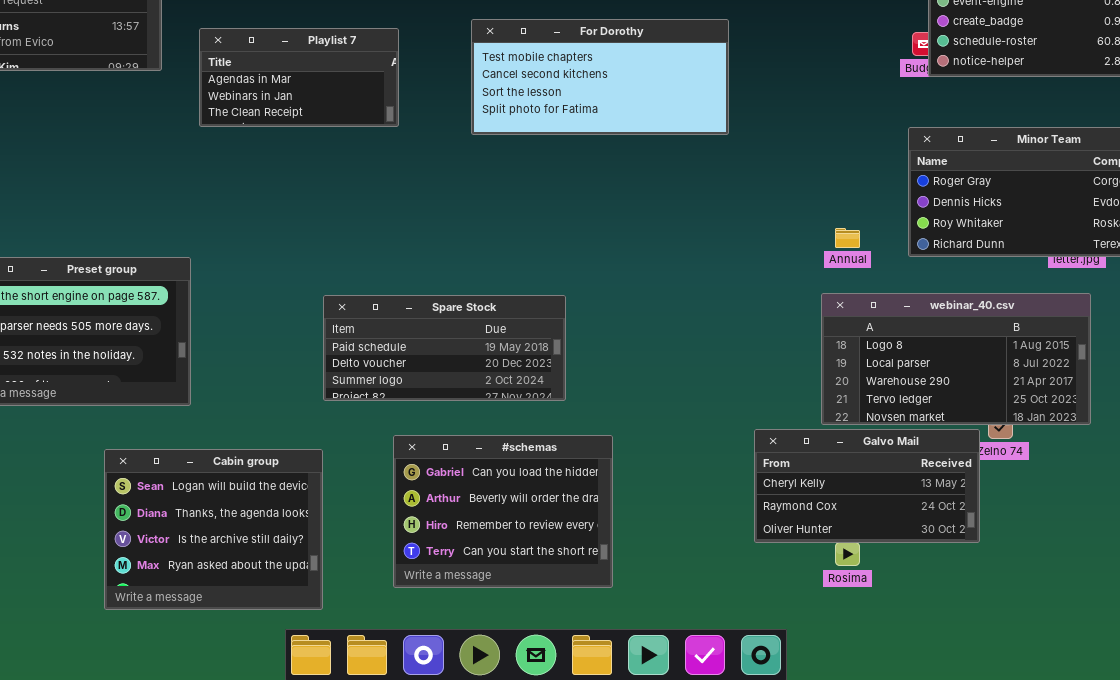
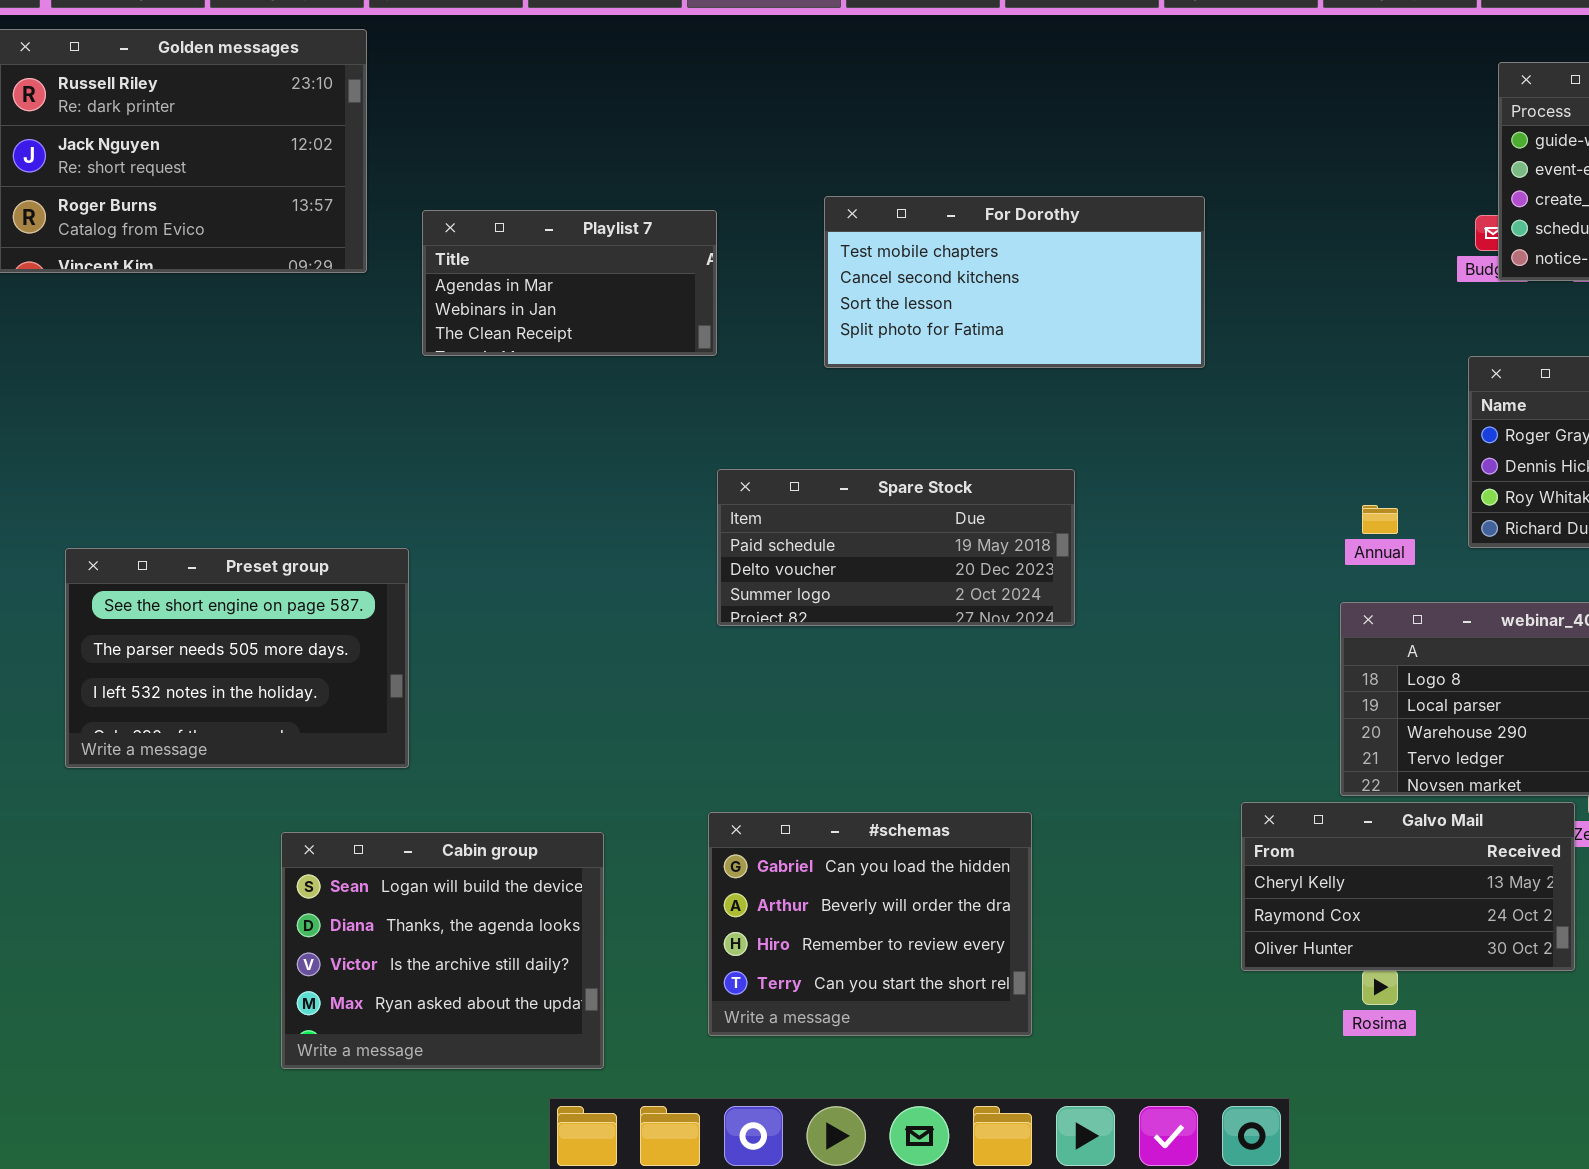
Spare Stock: [323,295,566,401] -> [717,469,1075,626], moved

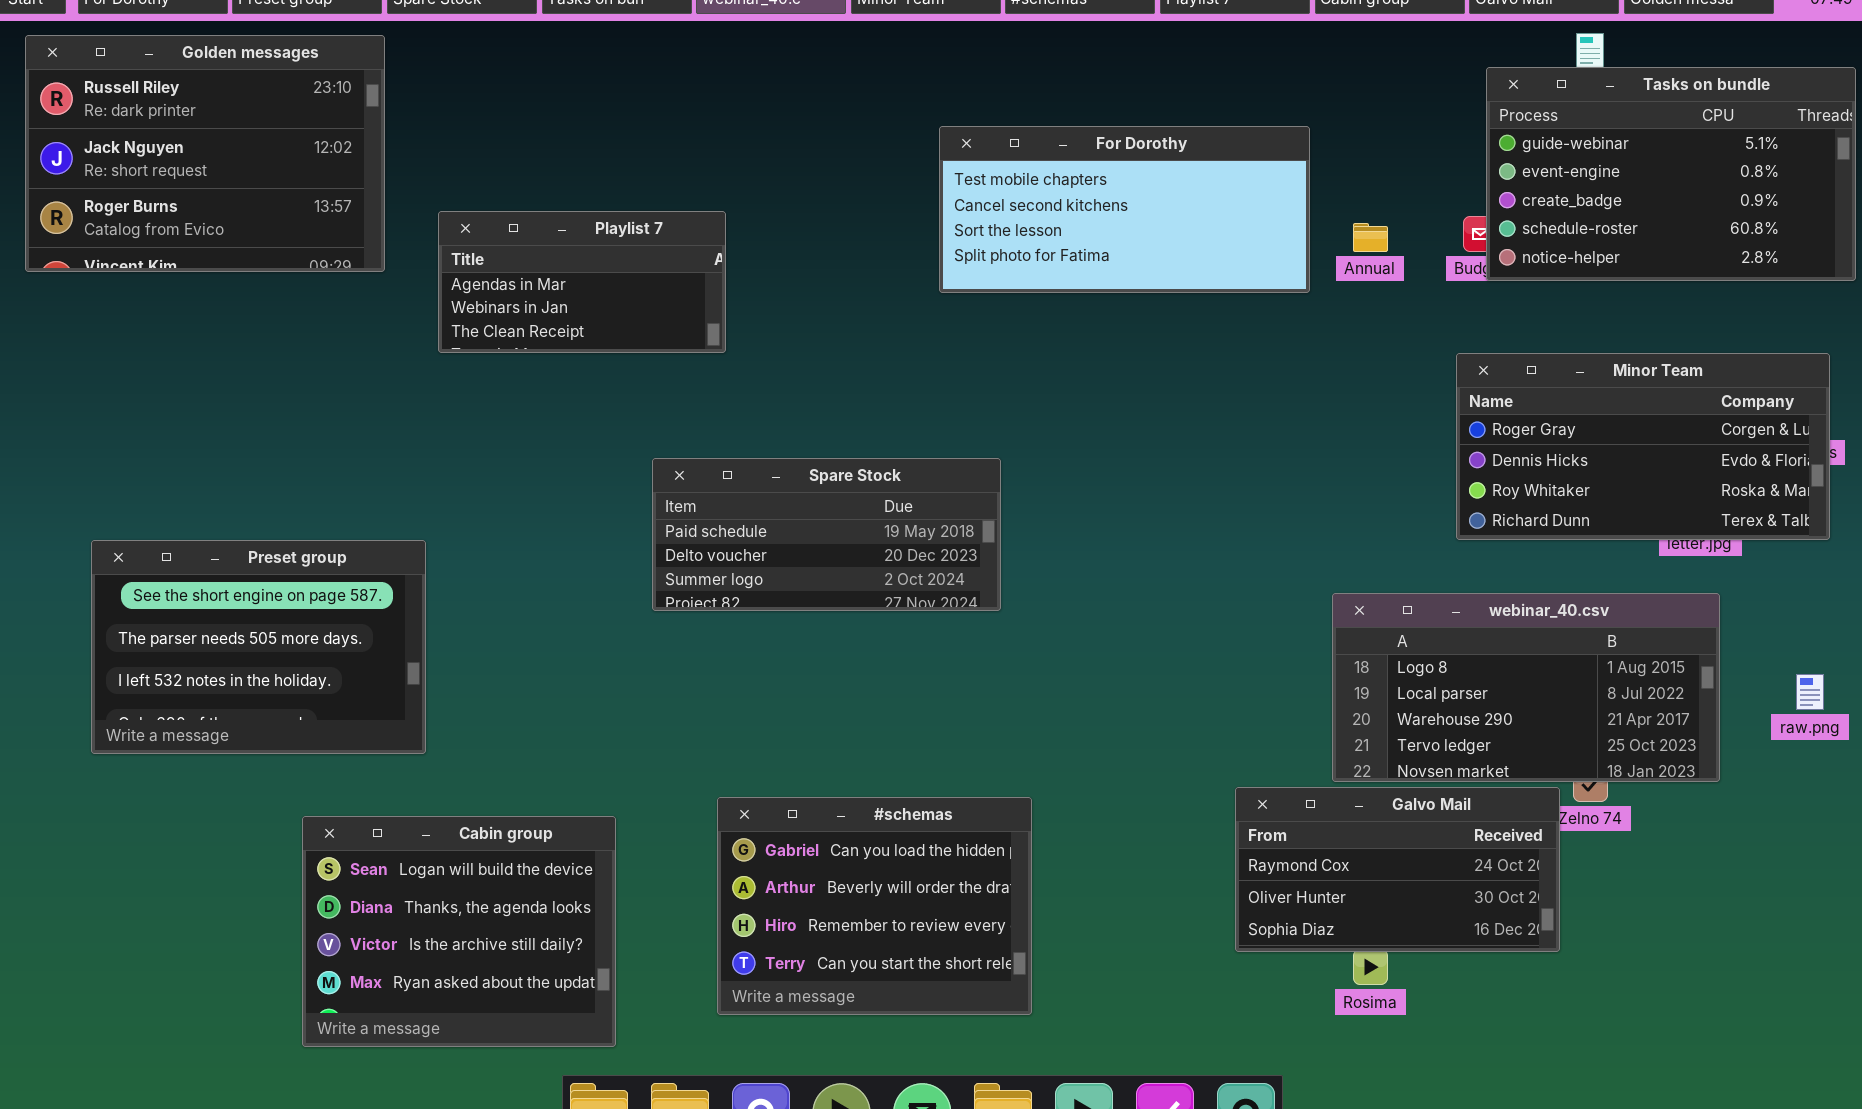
For Dorothy: [824,196,1205,368] -> [939,126,1310,293], moved
Spare Stock: [717,469,1075,626] -> [652,458,1001,611], moved
Annual: [1362,505,1398,534] -> [1353,223,1388,252], moved
Galvo Mail: [1241,802,1575,971] -> [1235,787,1560,952], scrolled down 1 row

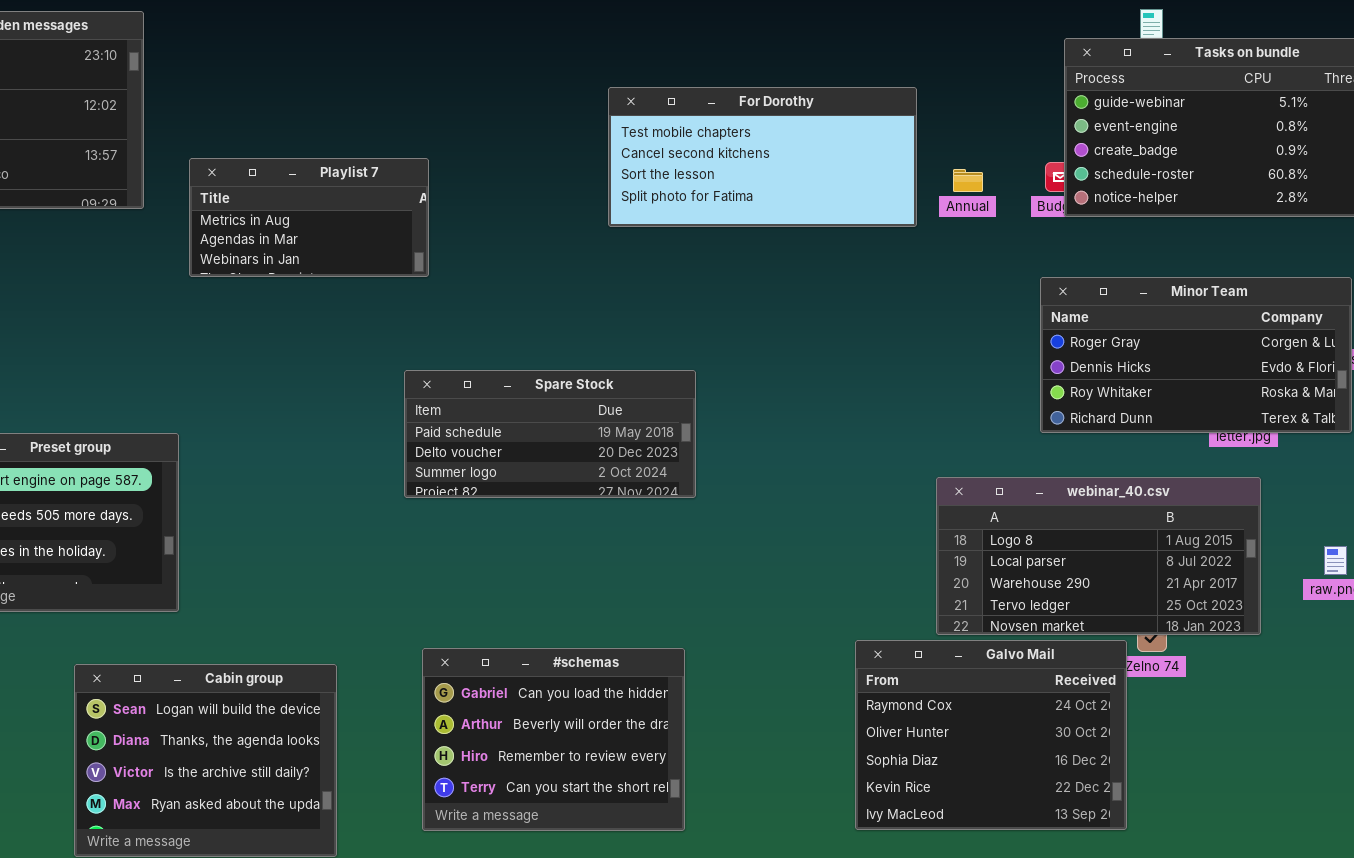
Playlist 7: [438,211,726,353] -> [189,158,429,277], scrolled up 1 row
Spare Stock: [652,458,1001,611] -> [404,370,696,498], moved
Galvo Mail: [1235,787,1560,952] -> [855,640,1127,830], resized

